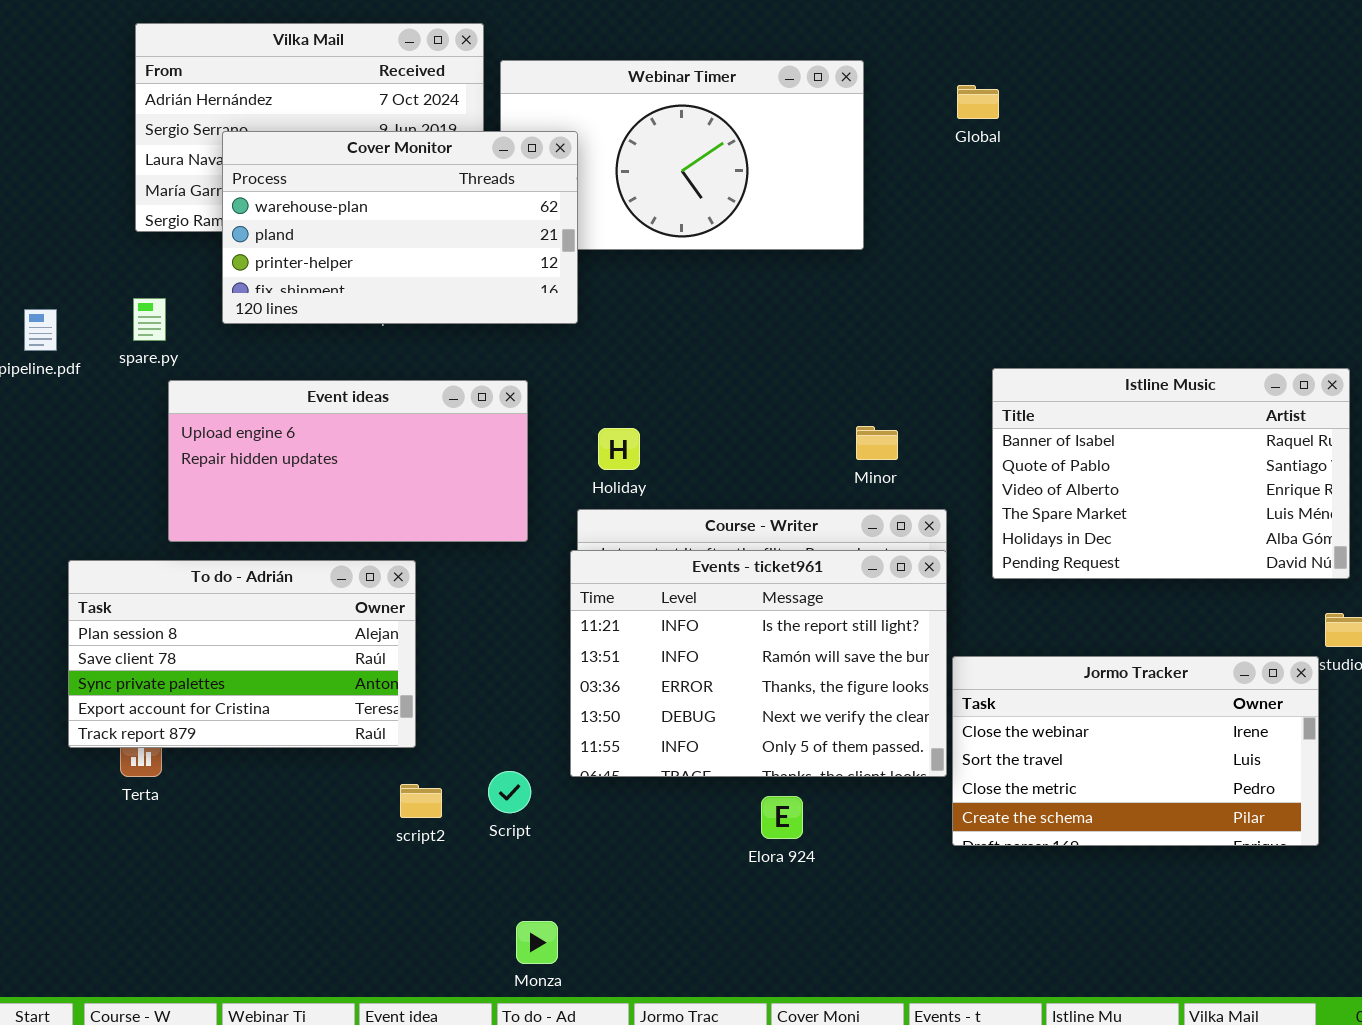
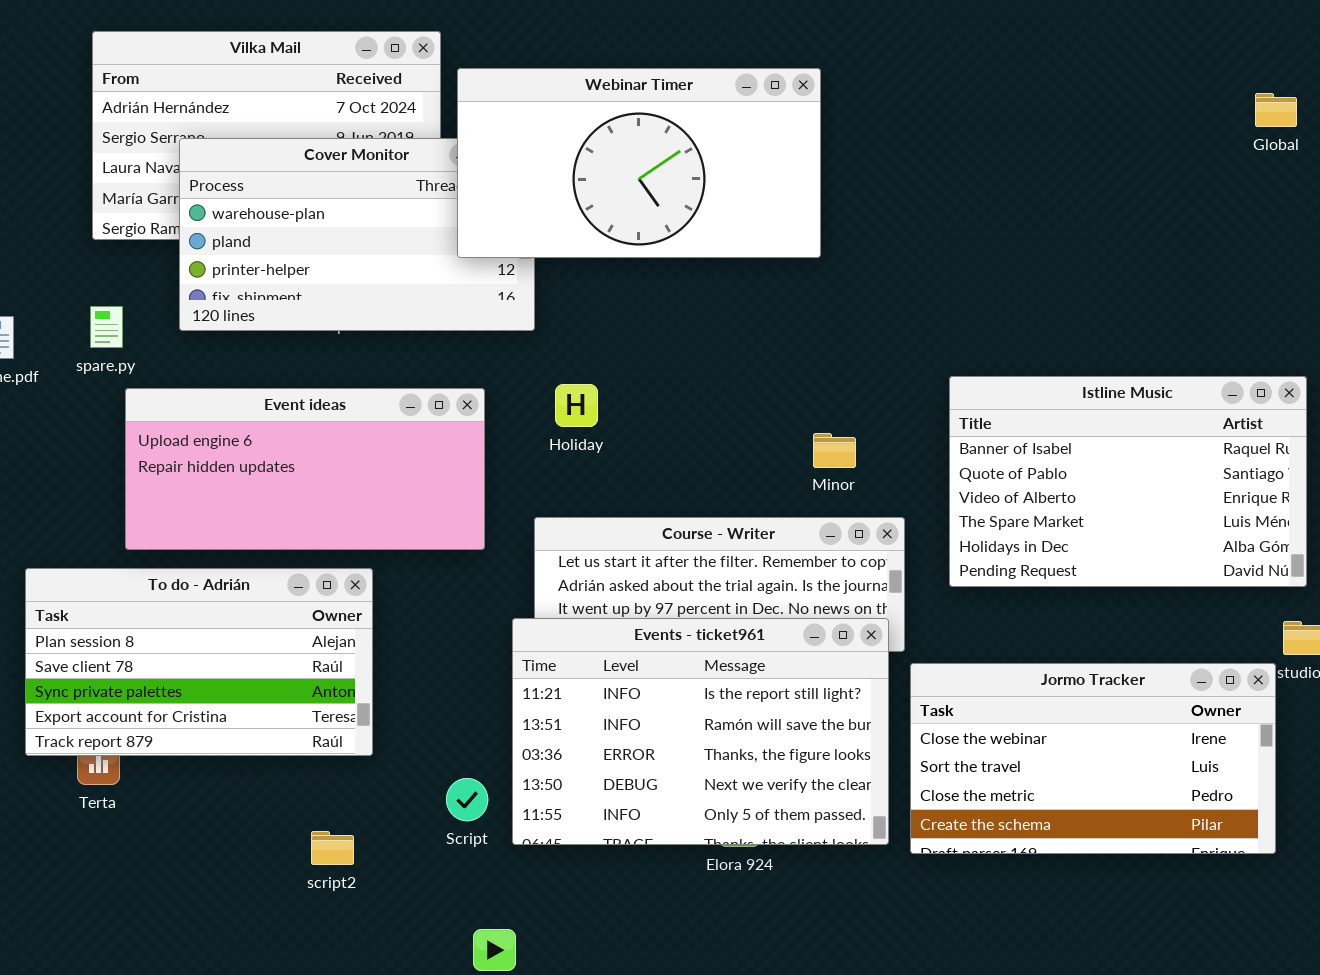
Webinar Timer: [500,60,864,250] -> [457,68,821,258], raised
Global: [957,85,999,119] -> [1255,93,1297,127], moved
Holiday: [598,428,640,470] -> [555,384,598,427], moved
Events - ticket961: [570,550,947,777] -> [512,618,889,845], moved
script2: [400,784,442,818] -> [311,831,354,865], moved

